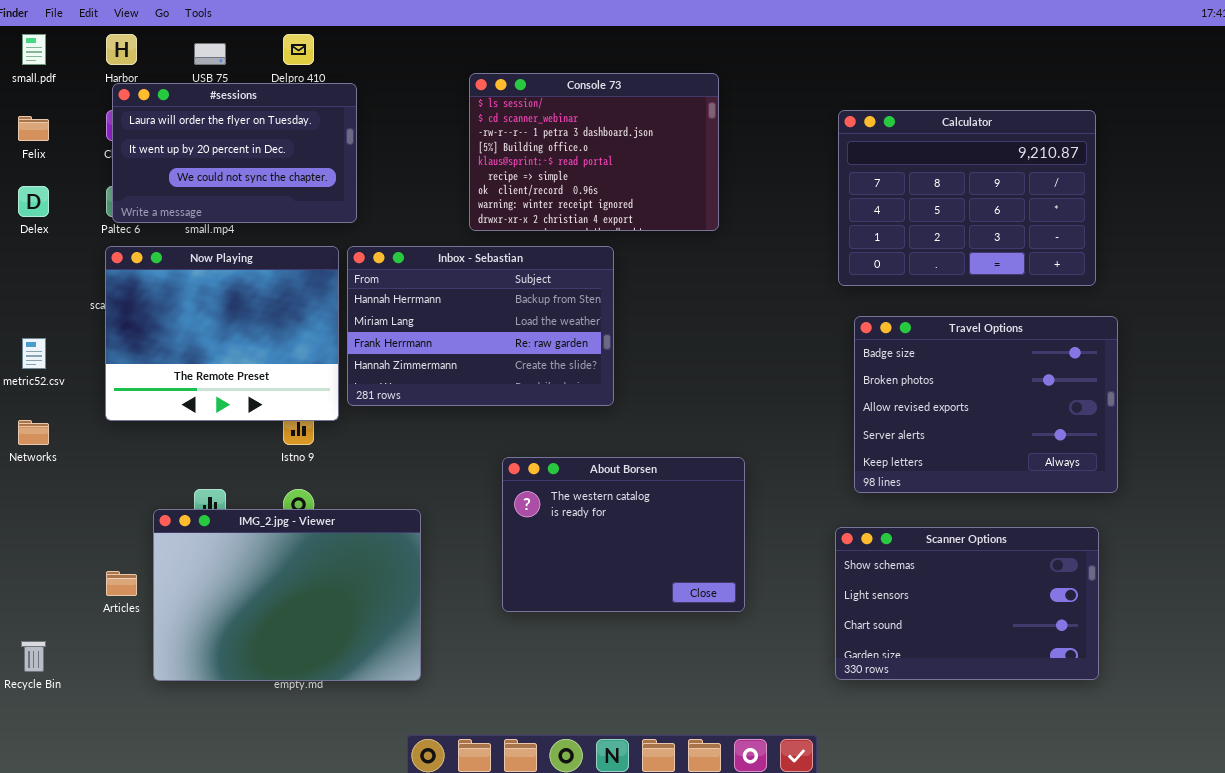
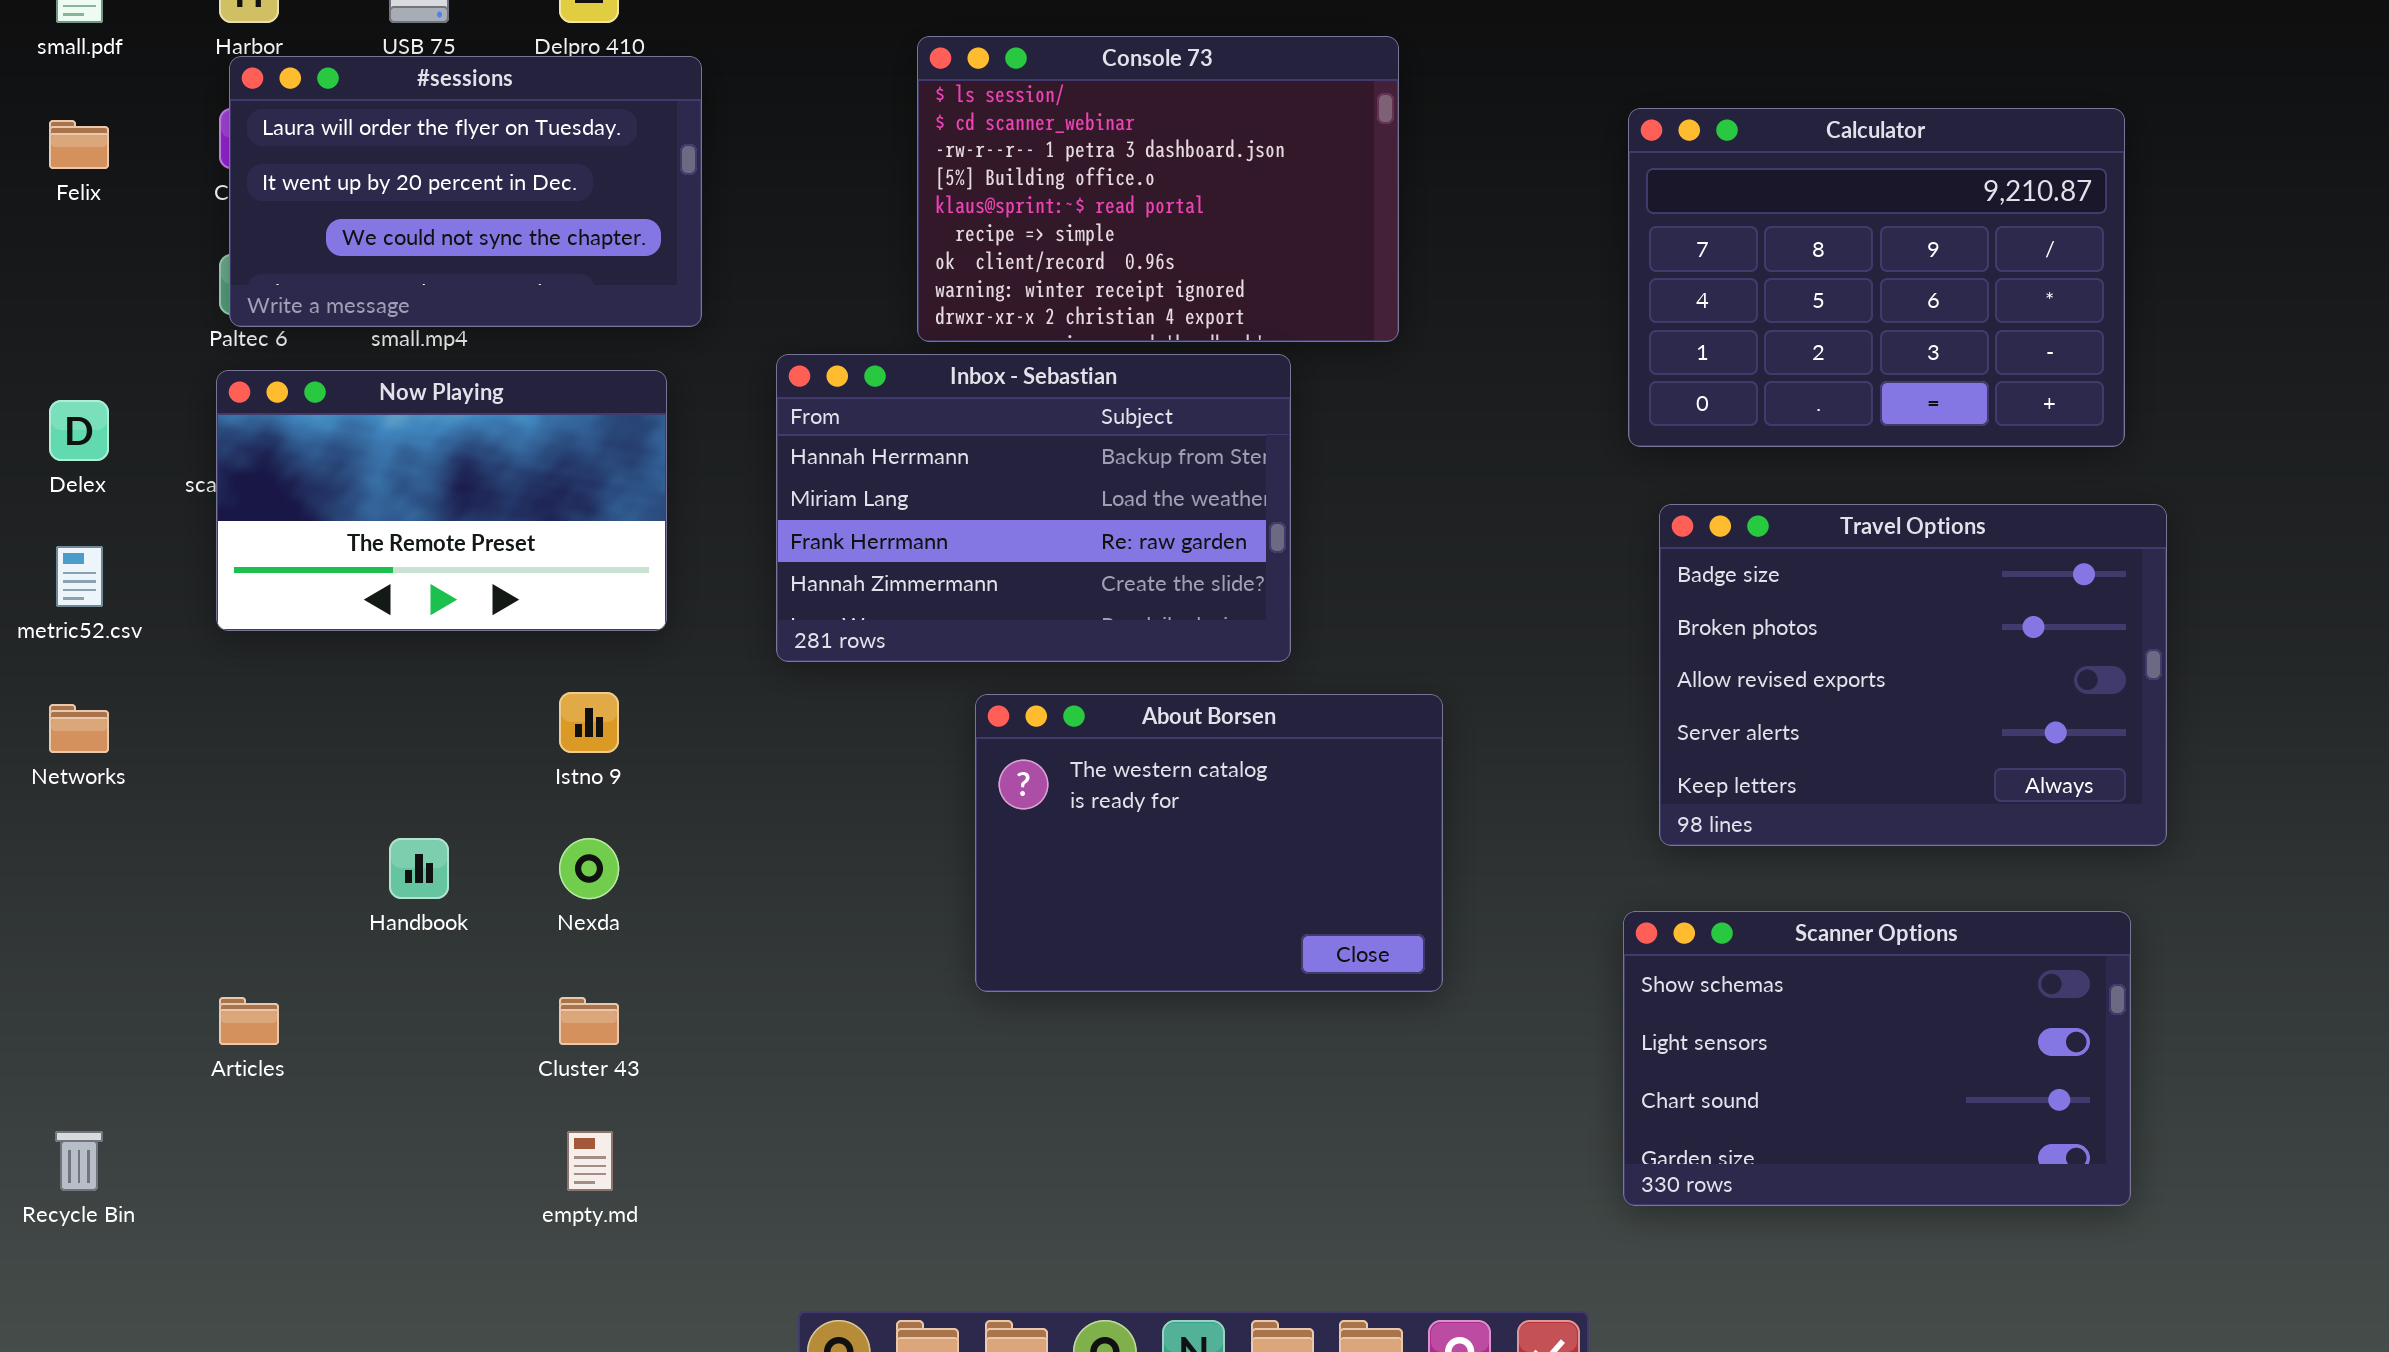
Delex: [18,186,49,217] -> [49,400,109,461], moved
Now Playing: [105,246,339,421] -> [216,370,667,631], resized
Inbox - Sebastian: [347,246,614,406] -> [776,354,1291,662], moved
About Borsen: [502,457,745,612] -> [975,694,1443,992], moved
IMG_2.jpg - Viewer: [153,509,421,681] -> none, closed

